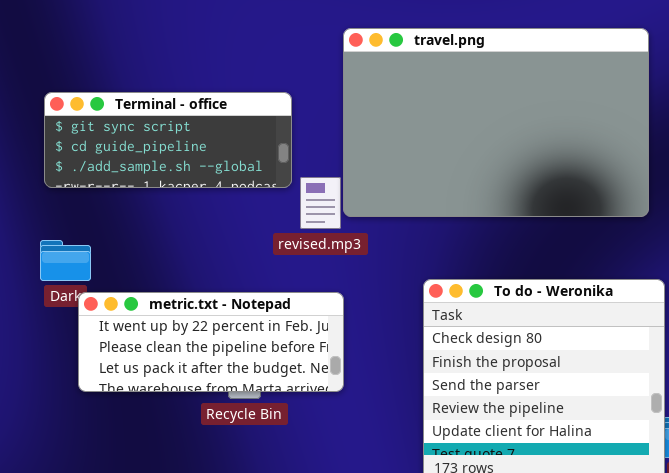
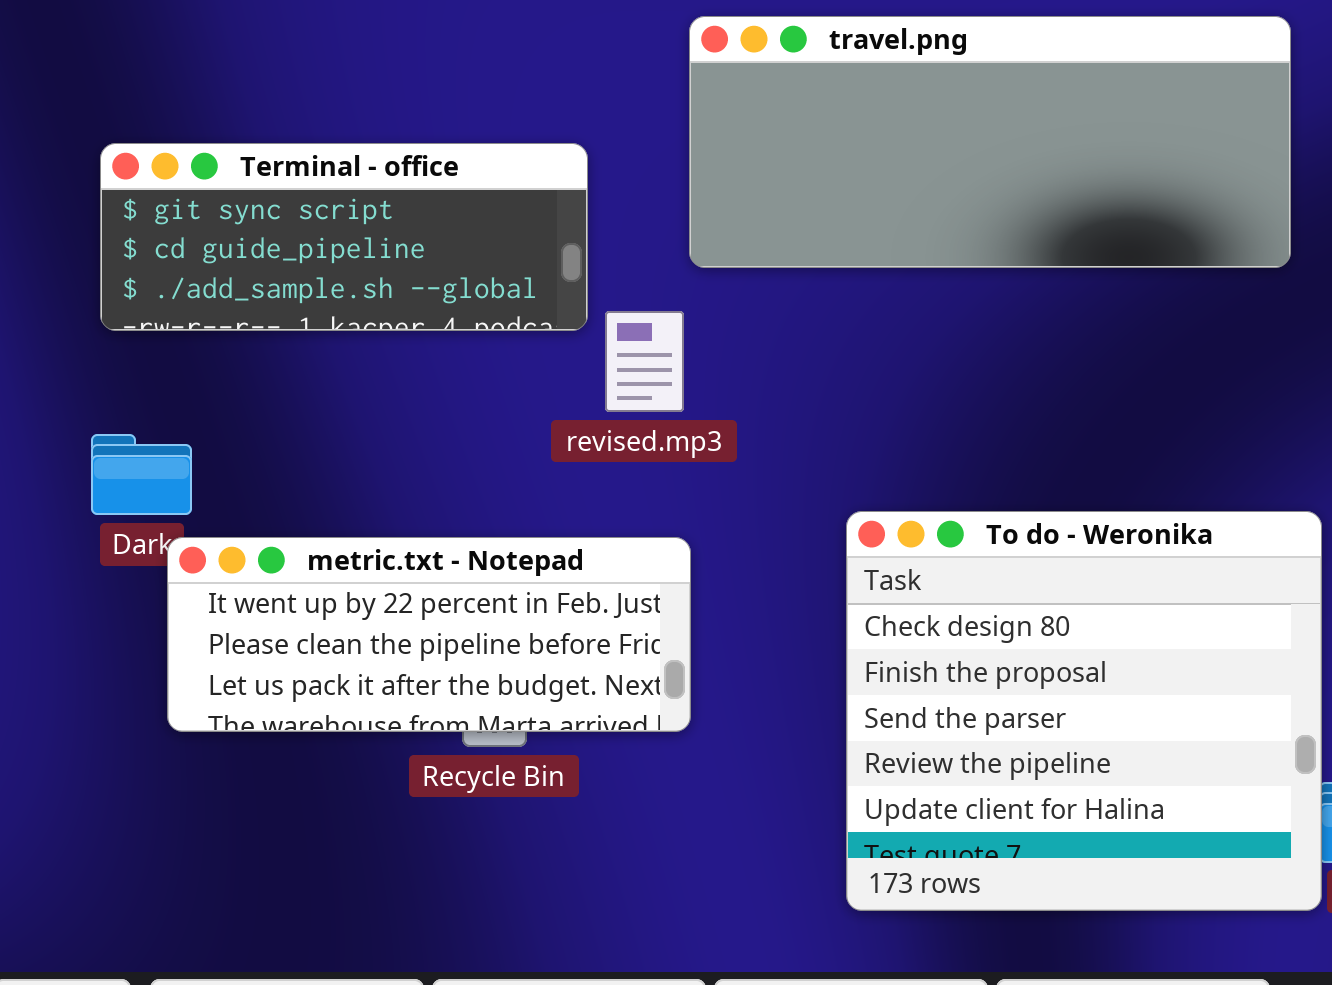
travel.png: [343,28,649,217] -> [689,16,1291,268], resized

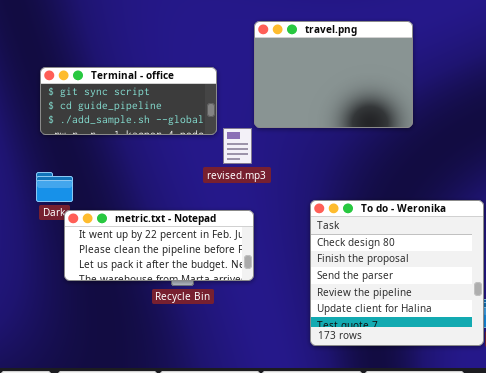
travel.png: [689,16,1291,268] -> [254,21,413,128], resized

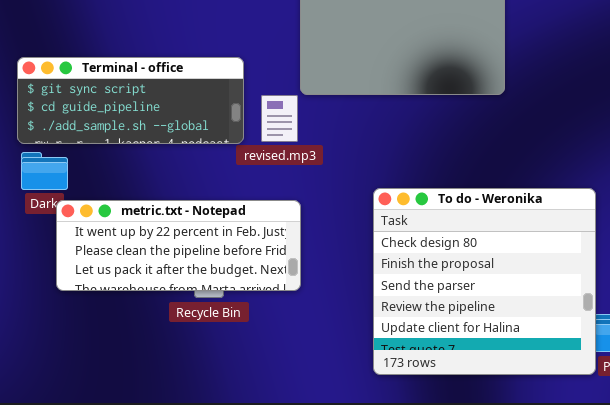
Terminal - office: [40,67,217,135] -> [17,57,244,144], moved

